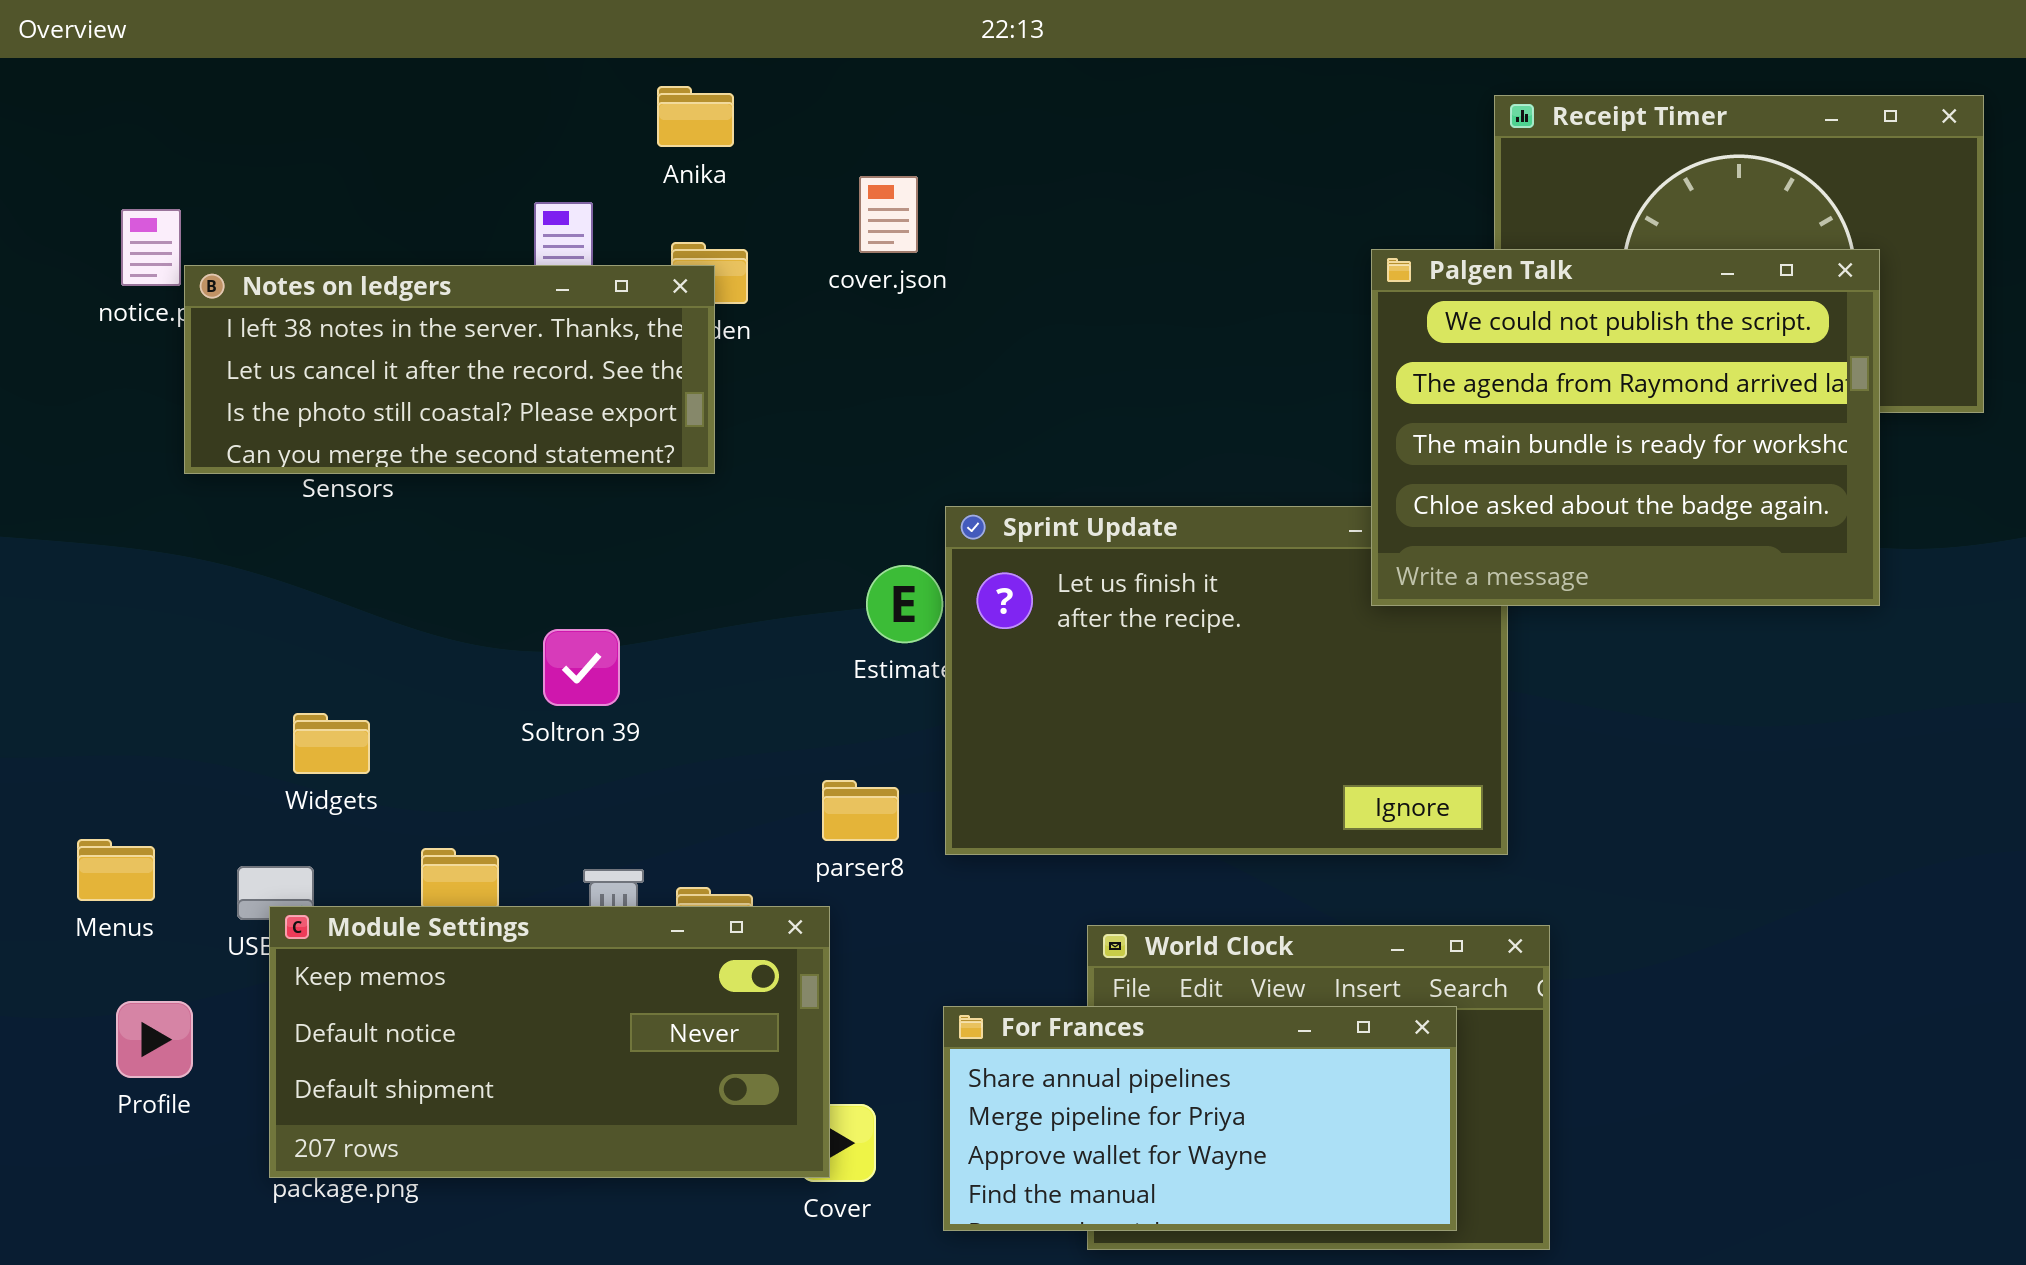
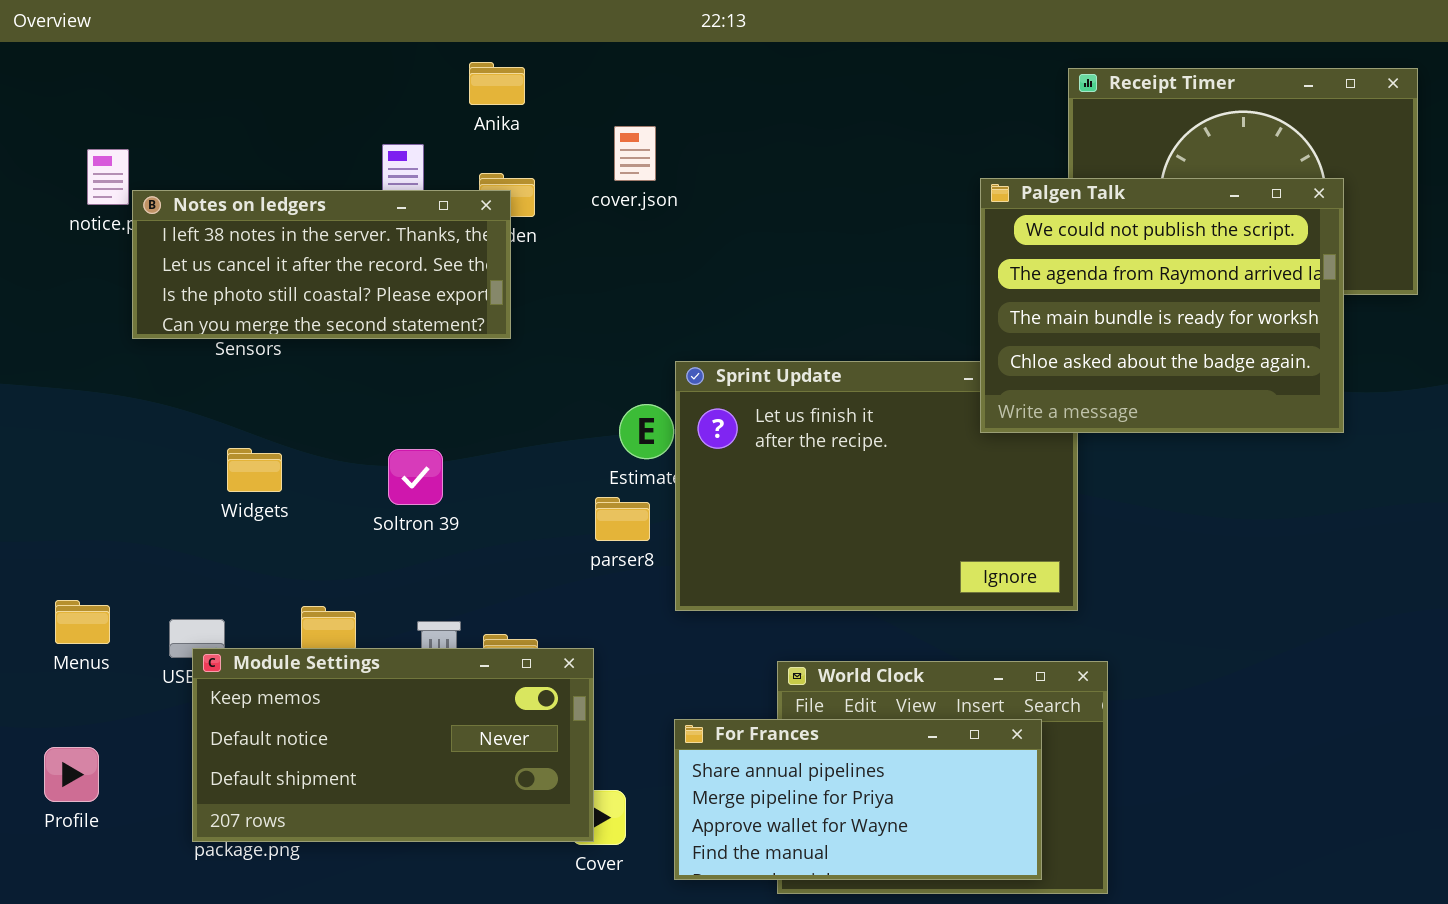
Widgets: [293,713,370,774] -> [227,448,282,492], moved
parser8: [822,780,899,841] -> [595,497,650,541], moved
Profile: [116,1001,193,1078] -> [44,747,99,802], moved

